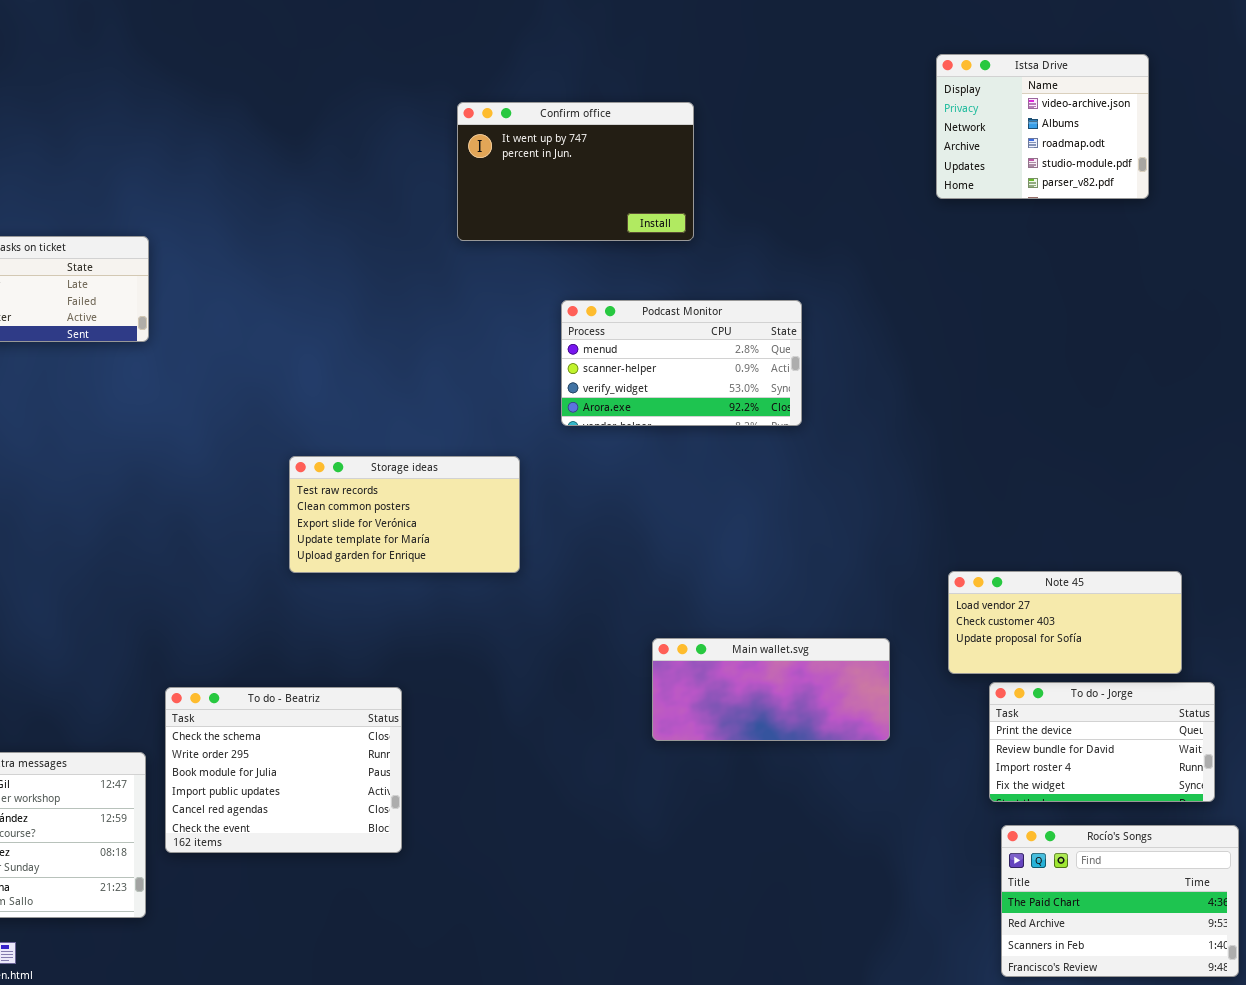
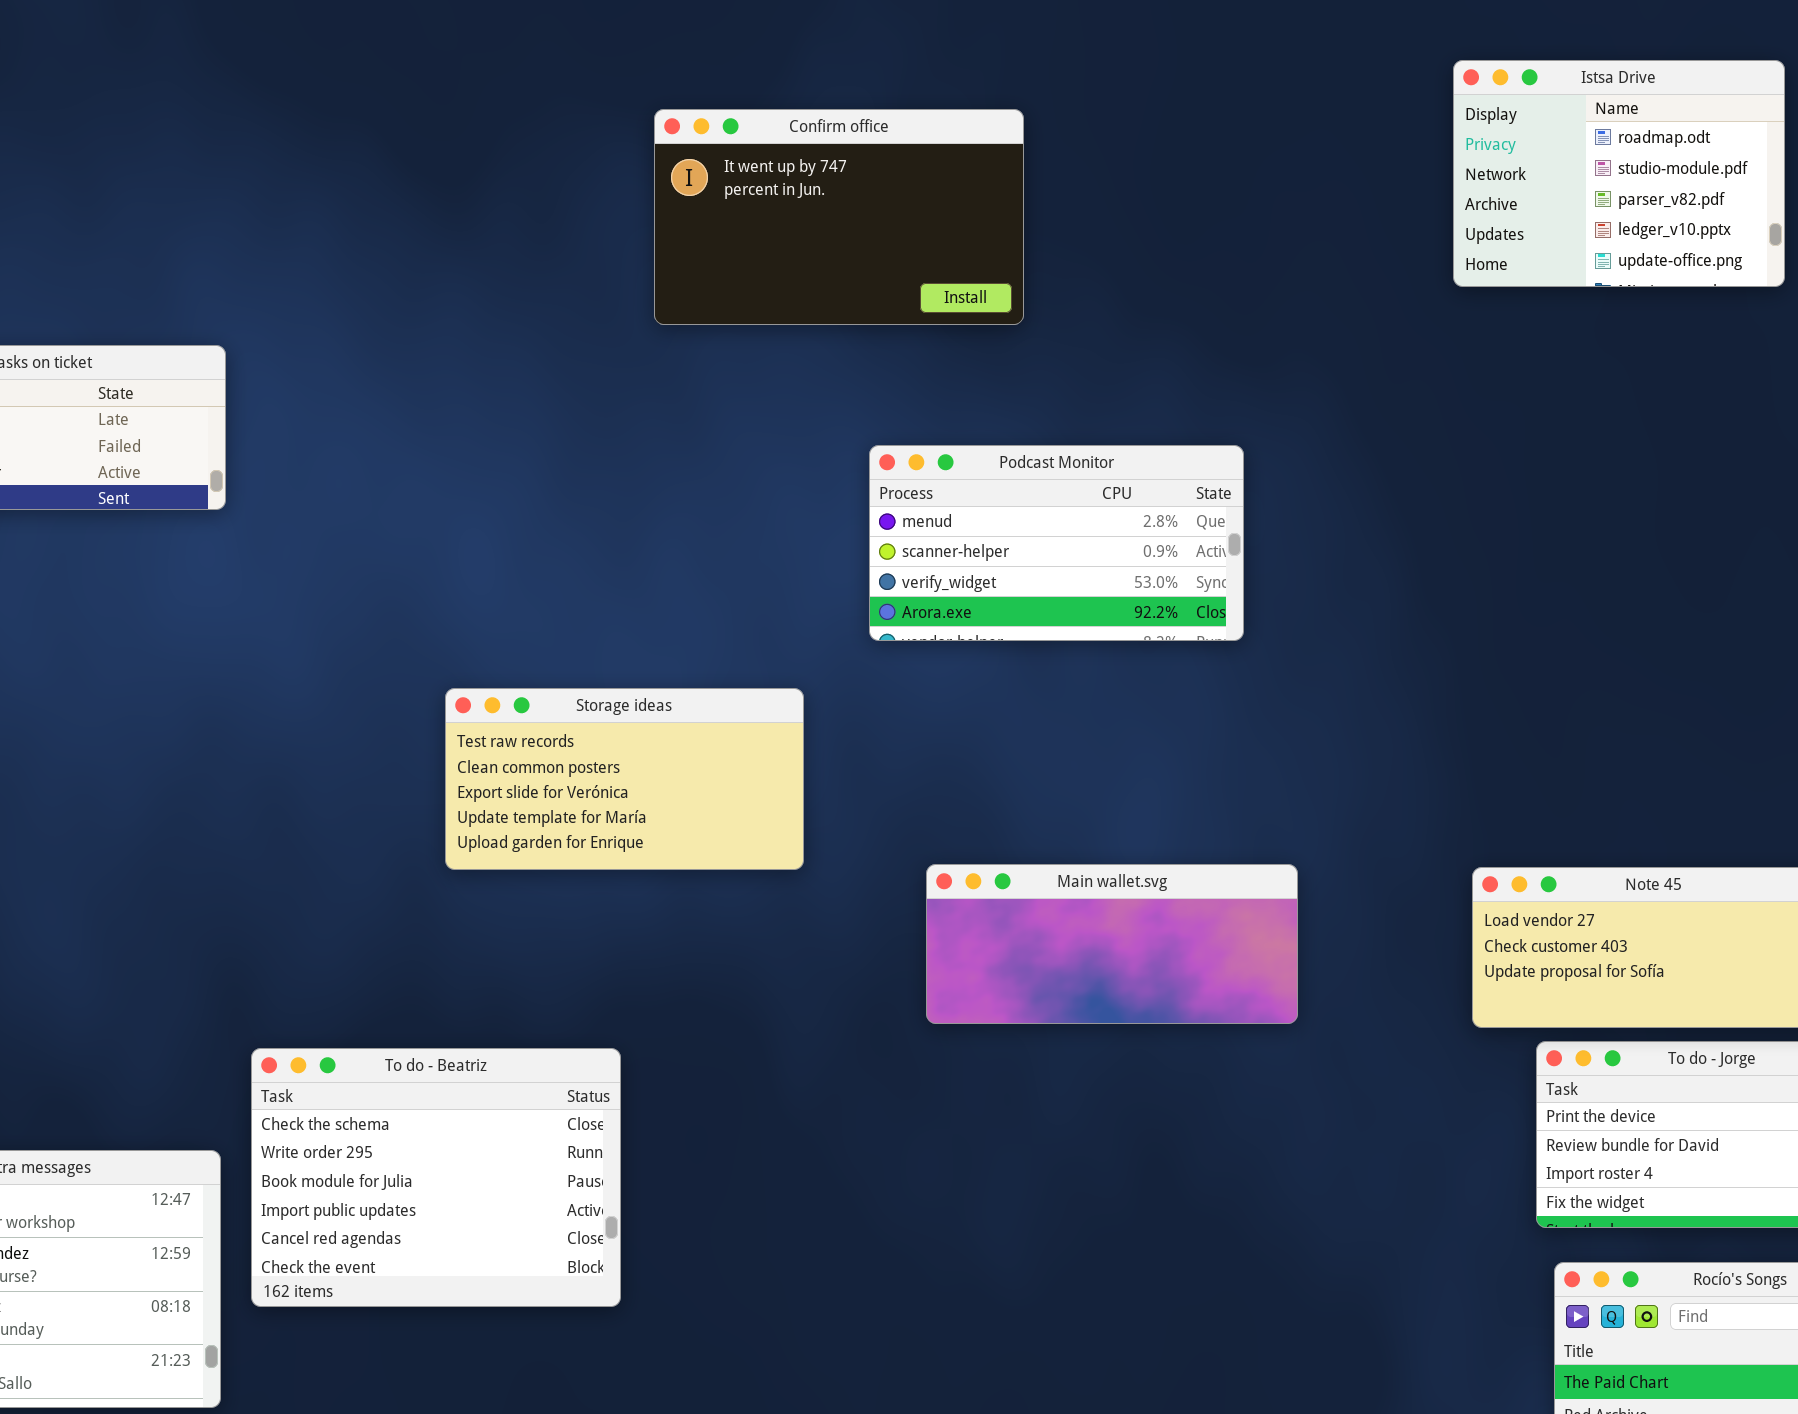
Istsa Drive: [936,54,1149,199] -> [1453,60,1785,287], scrolled down 2 rows
Confirm office: [457,102,694,241] -> [654,109,1024,325], moved
Main wallet.svg: [652,638,890,741] -> [926,864,1298,1024], moved

